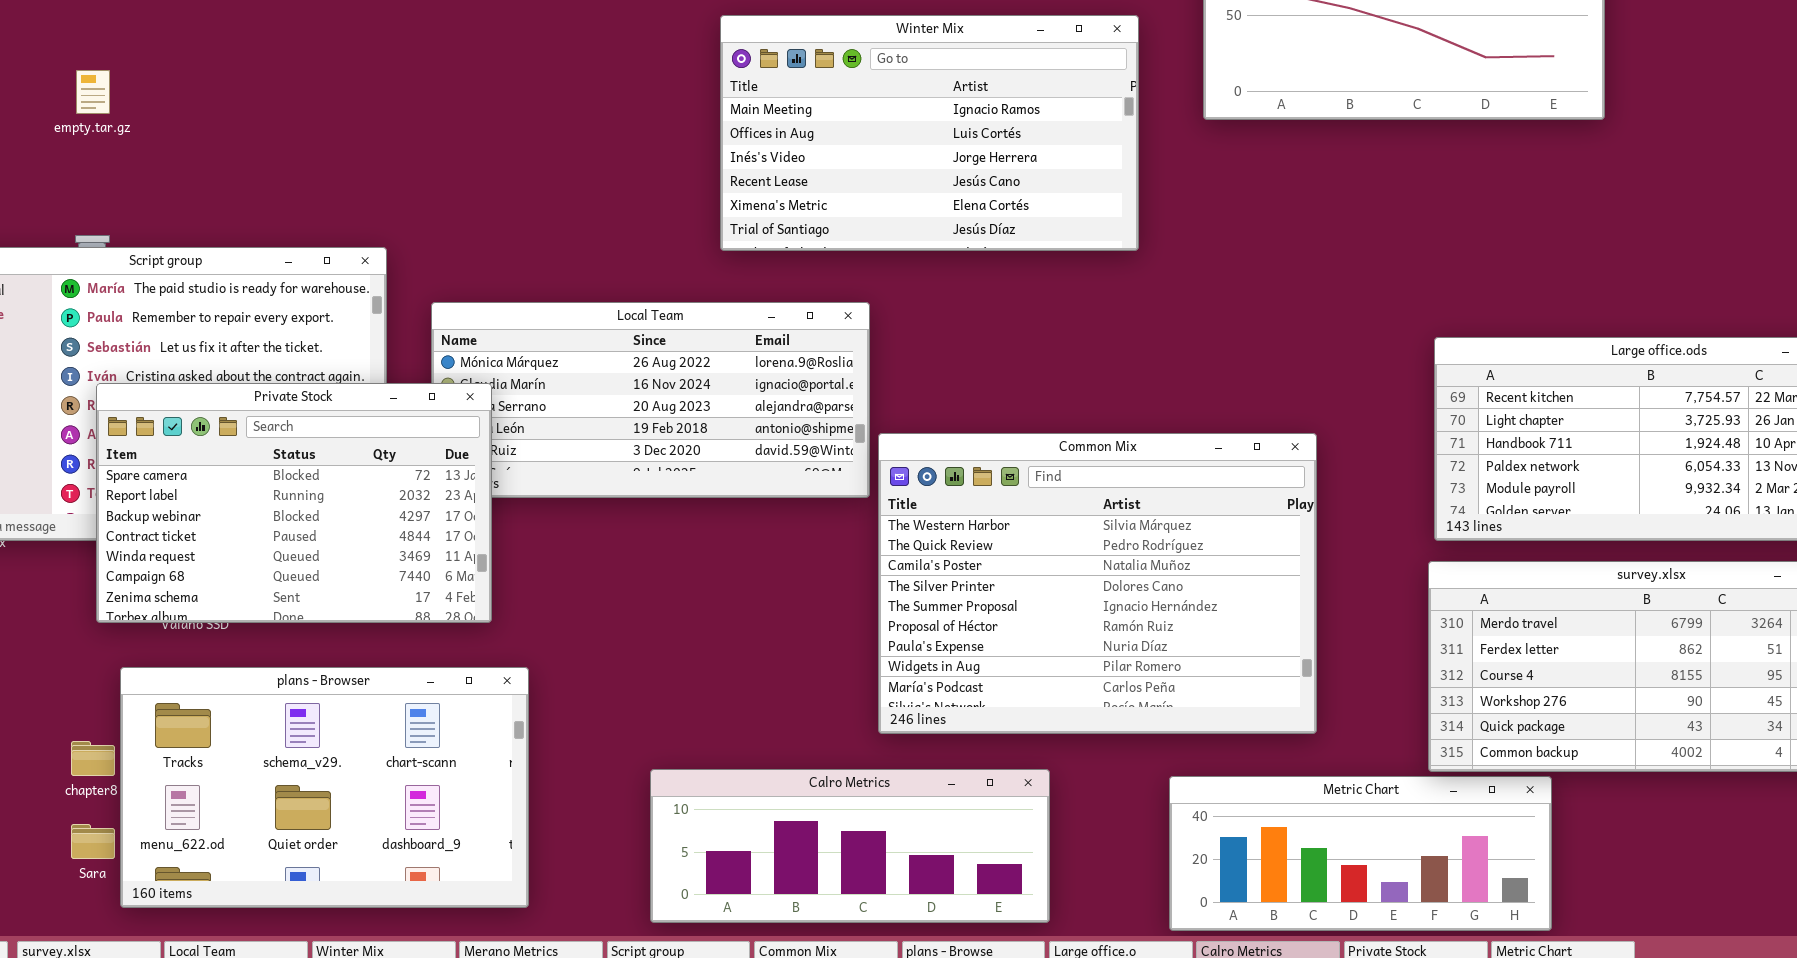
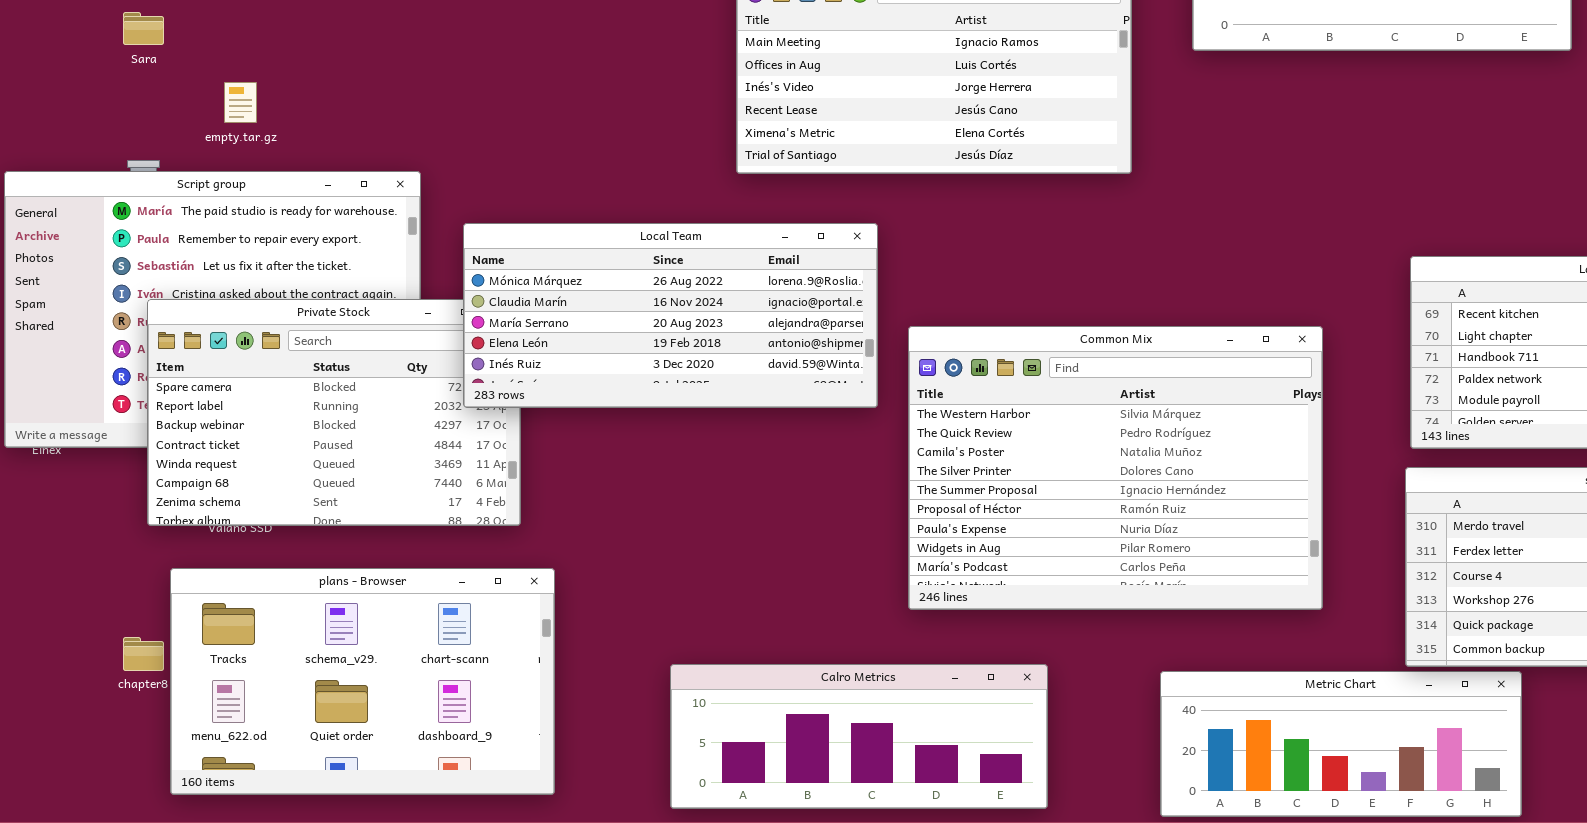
empty.tar.gz: [76,70,110,114] -> [224,82,257,123], moved
Local Team: [431,302,870,498] -> [463,223,878,408], raised
Common Mix: [878,433,1317,734] -> [908,326,1323,610], moved
Sara: [71,824,115,859] -> [123,12,164,45], moved

